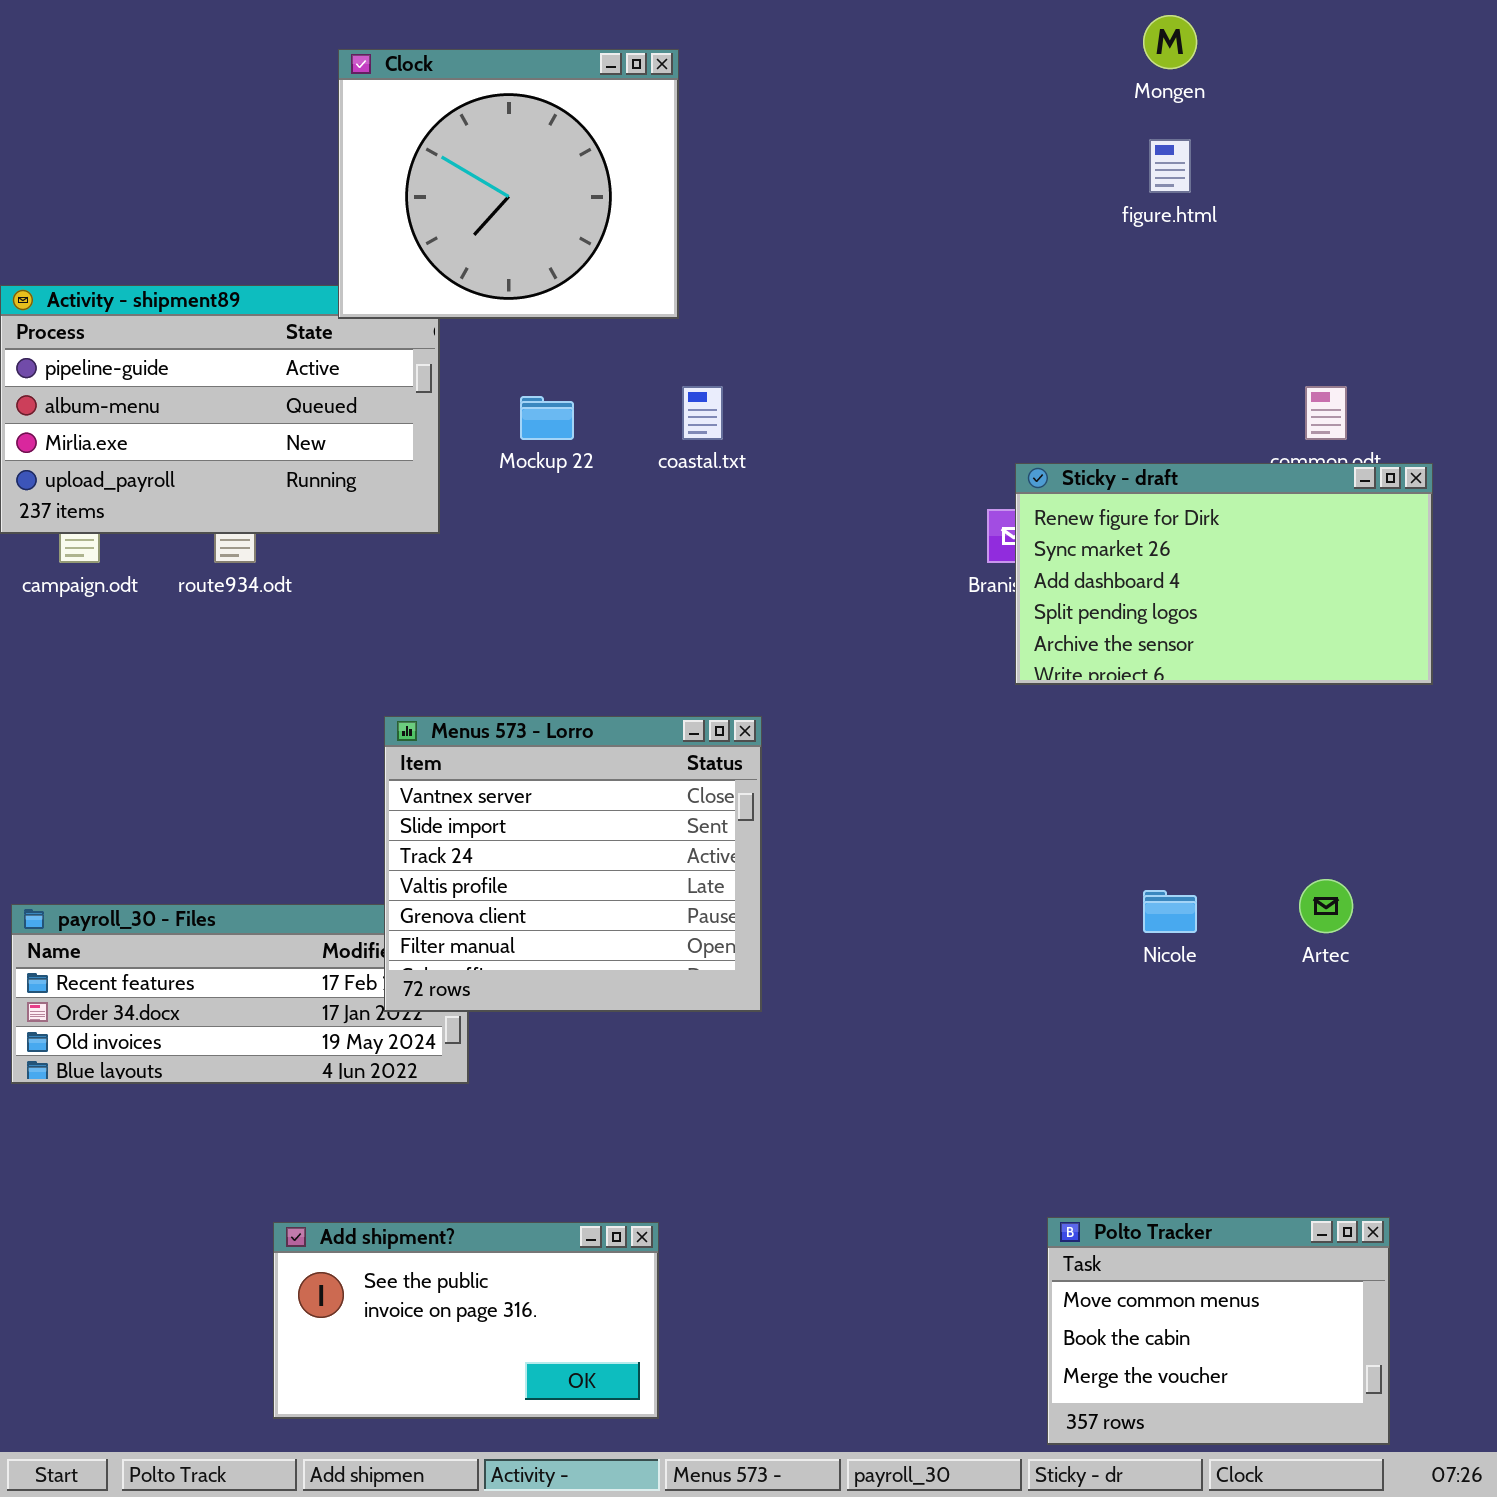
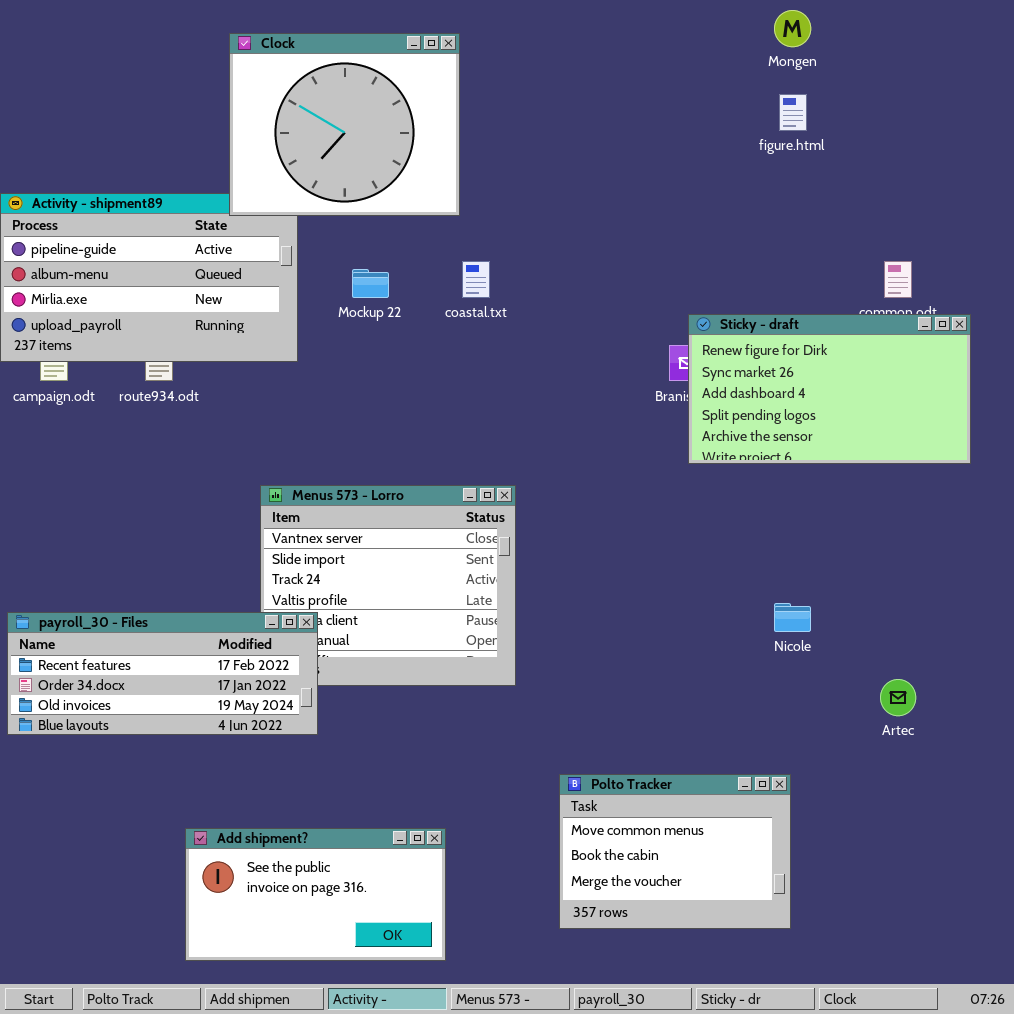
Artec: [1299,879,1353,933] -> [880,679,916,716], moved
payroll_30 - Files: [11,904,469,1084] -> [7,612,318,735], raised
Polto Tracker: [1047,1217,1390,1445] -> [559,774,791,929], moved

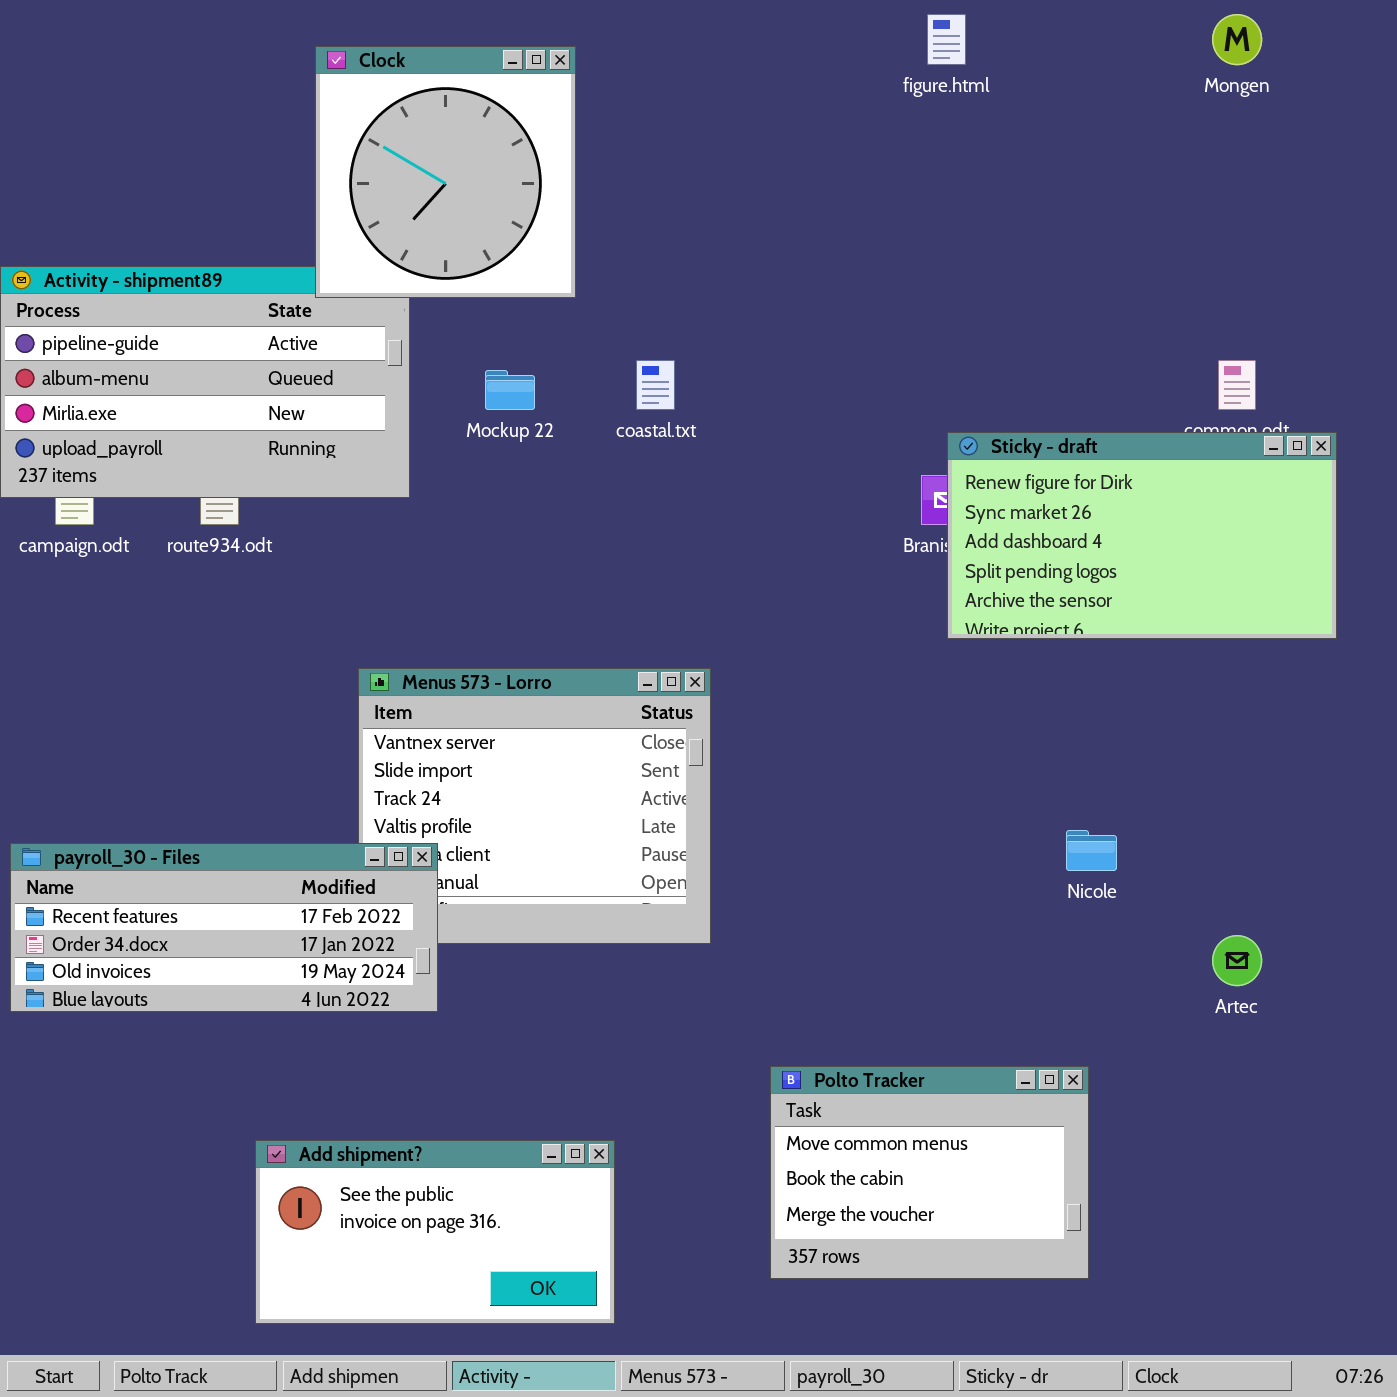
Mongen: [774,10,811,47] -> [1212,14,1262,65], moved
Clock: [229,33,460,216] -> [315,46,576,298], resized
figure.html: [779,94,807,131] -> [927,14,966,65], moved

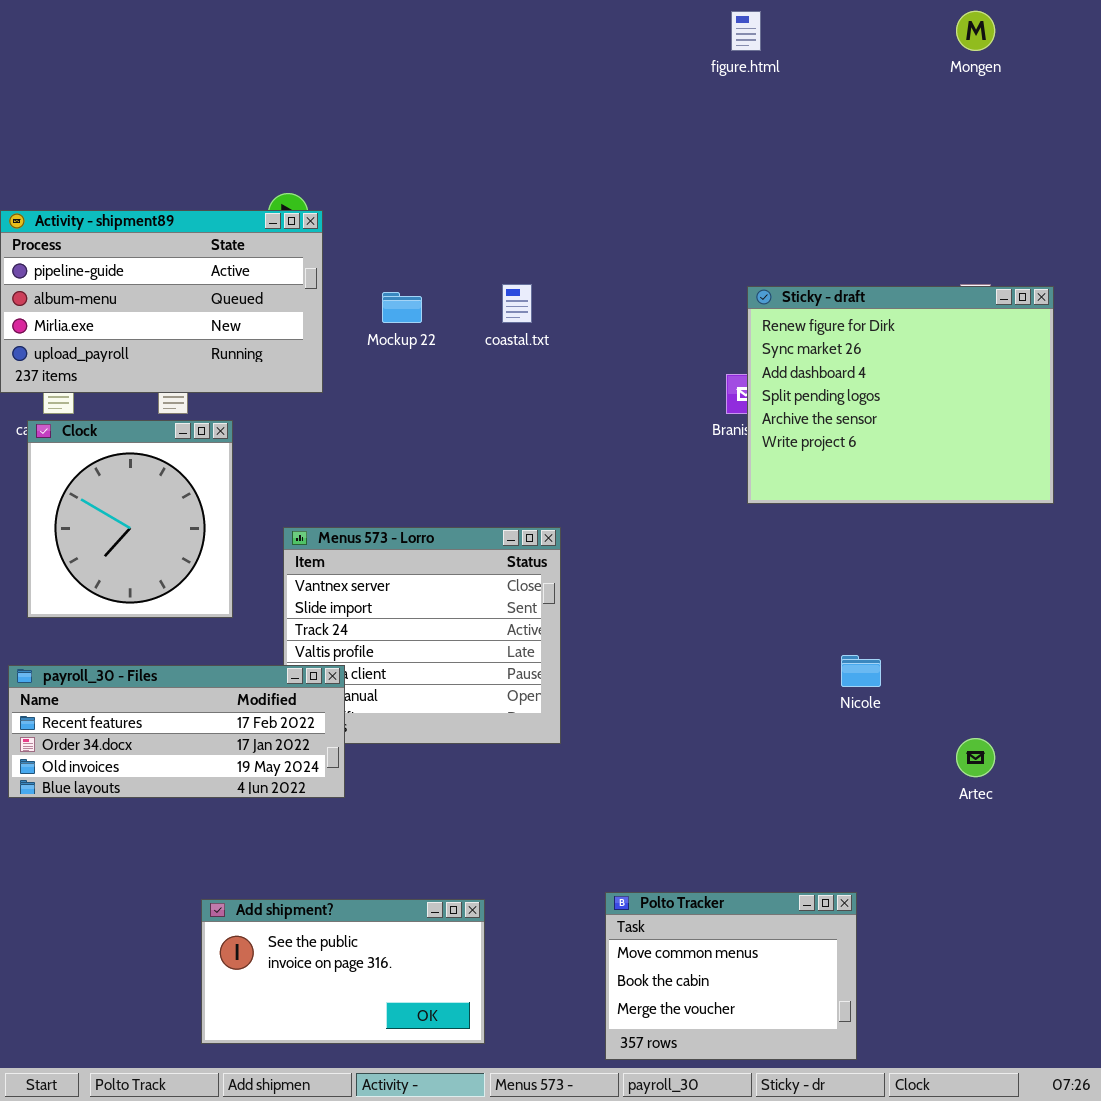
Clock: [315,46,576,298] -> [27,420,233,618], moved
Sticky - draft: [947,432,1337,639] -> [747,286,1054,504], resized
Polto Tracker: [770,1066,1089,1279] -> [605,892,857,1060], moved

